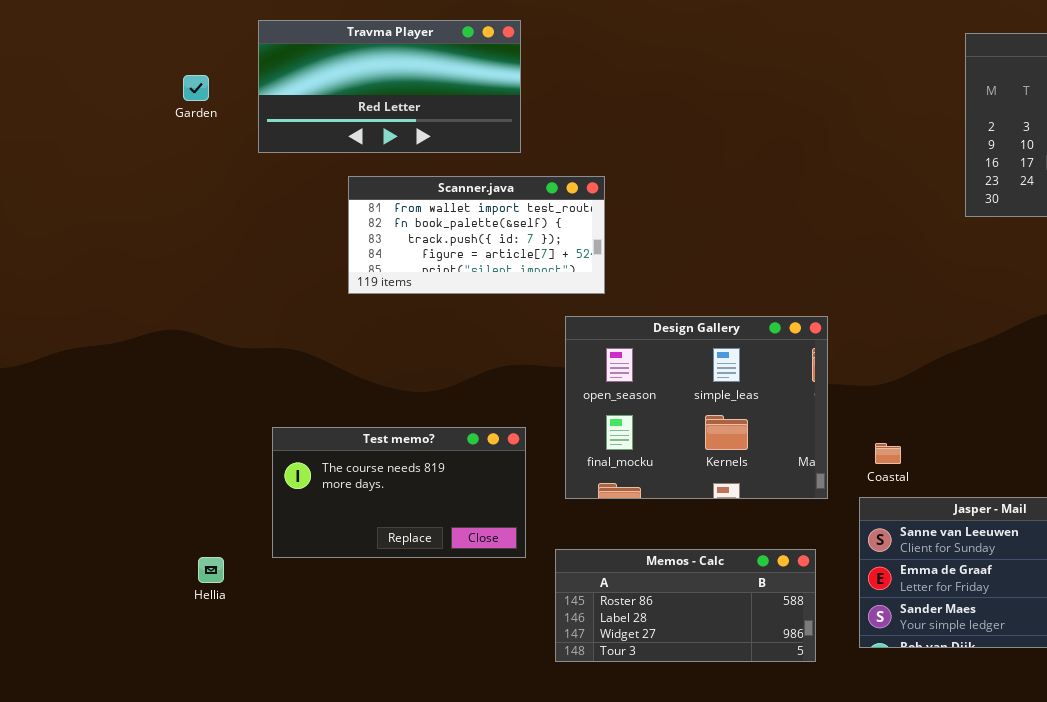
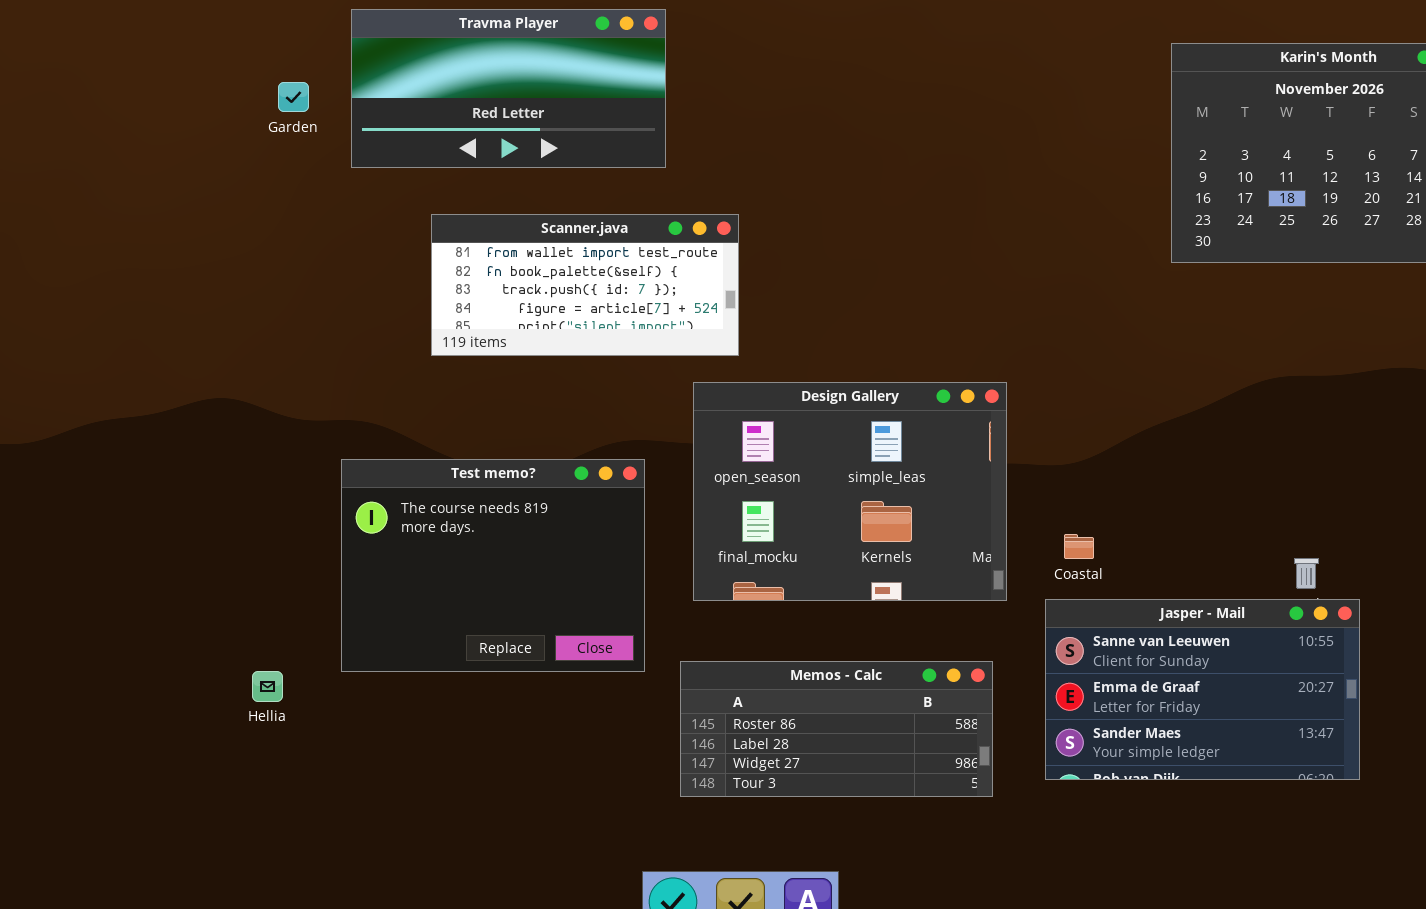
Travma Player: [258,20,521,153] -> [351,9,666,168], moved
Garden: [183,75,209,101] -> [278,82,309,112], moved
Test memo?: [272,427,526,558] -> [341,459,645,672], resized

